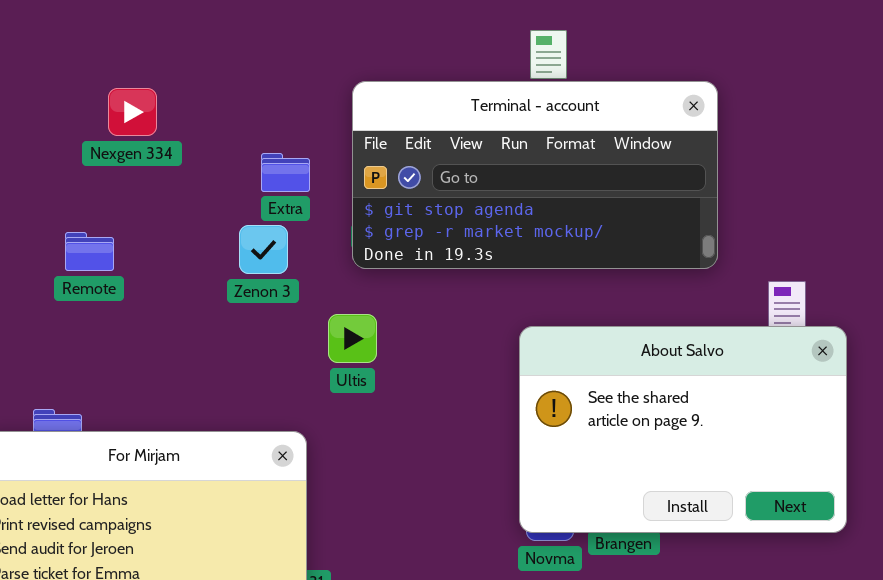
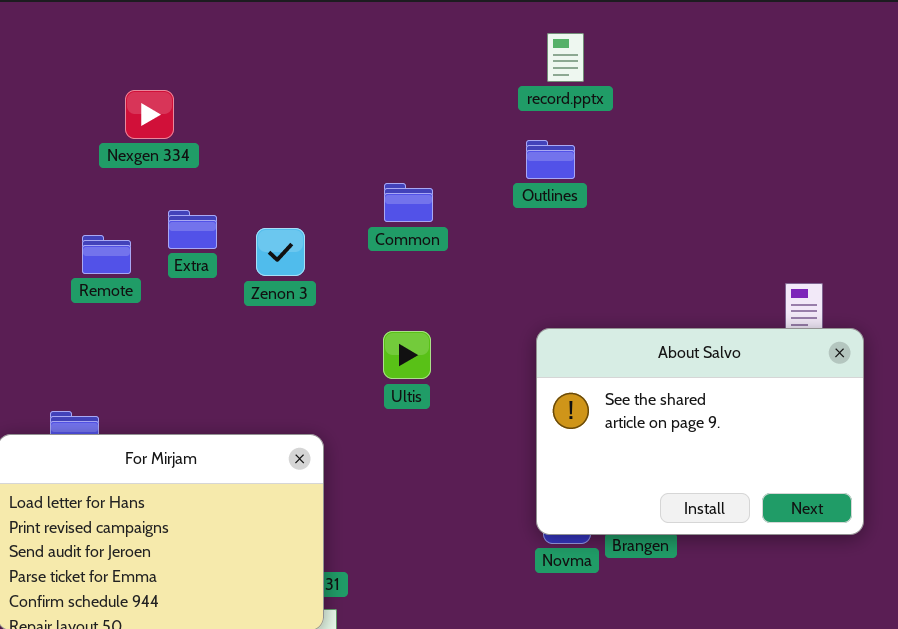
Terminal - account: [352,81,718,269] -> none, closed
Extra: [261,153,310,192] -> [168,210,217,249], moved
Ultis: [328,314,377,363] -> [383,331,431,379], moved

